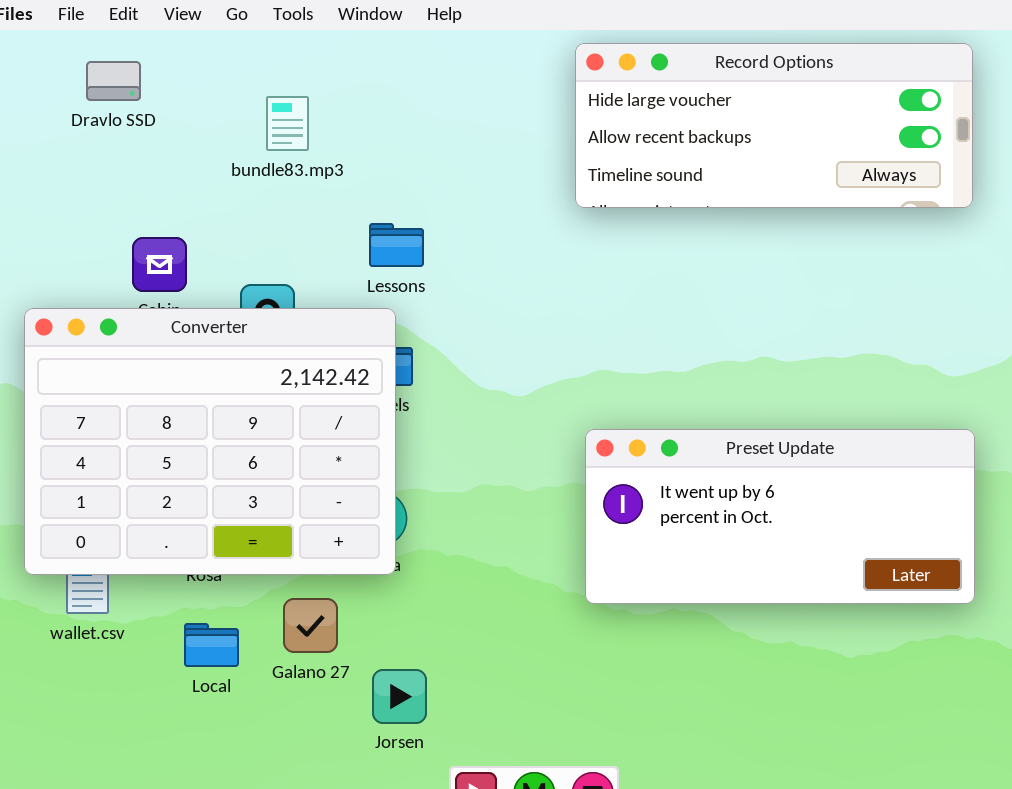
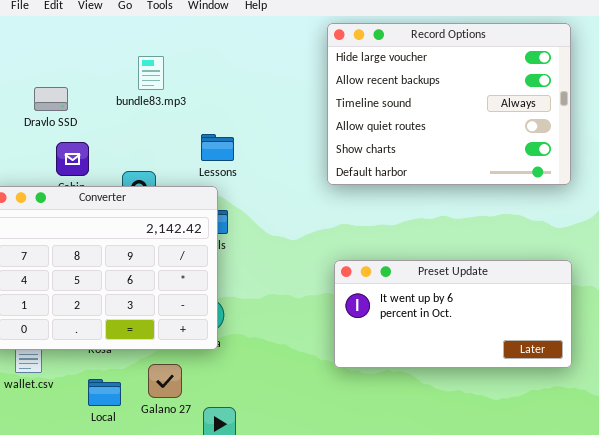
Record Options: [575,43,973,208] -> [327,23,571,185], resized
Dravlo SSD: [86,61,141,101] -> [34,87,68,111], moved

